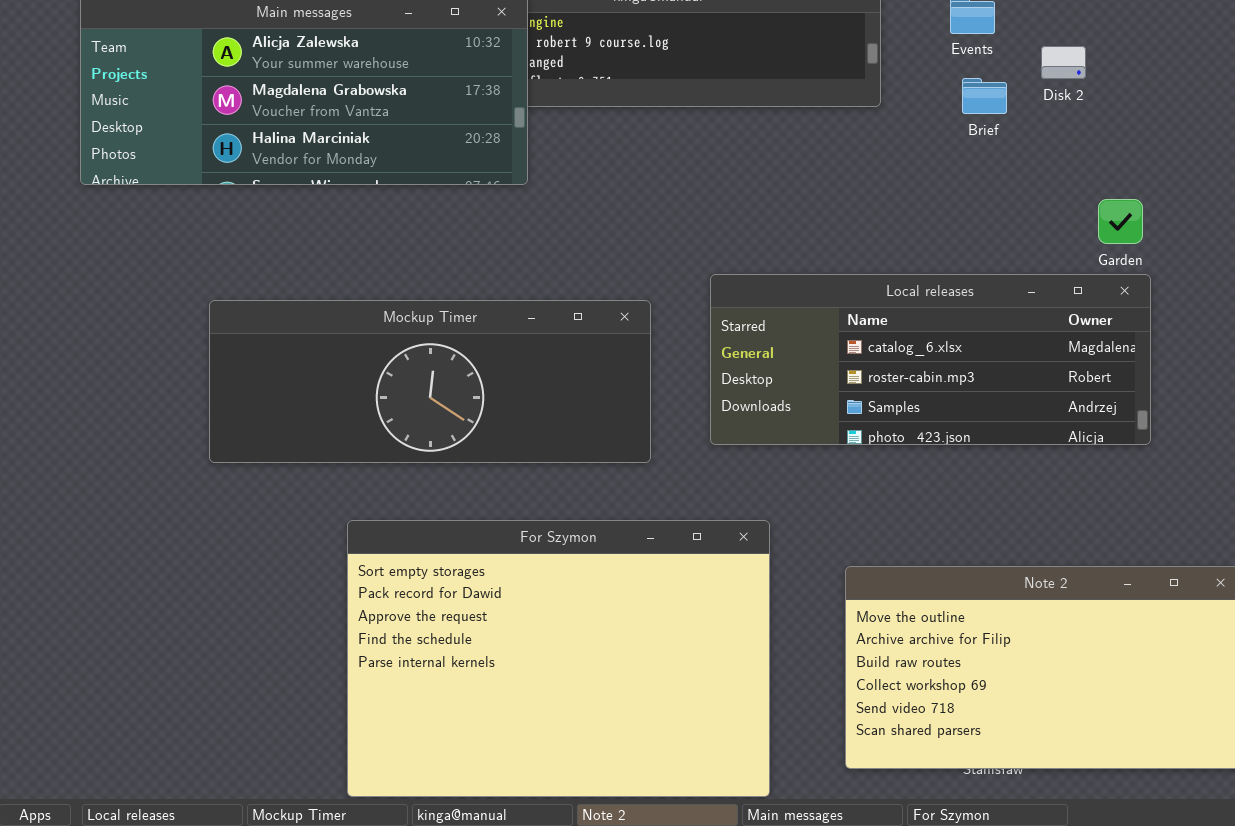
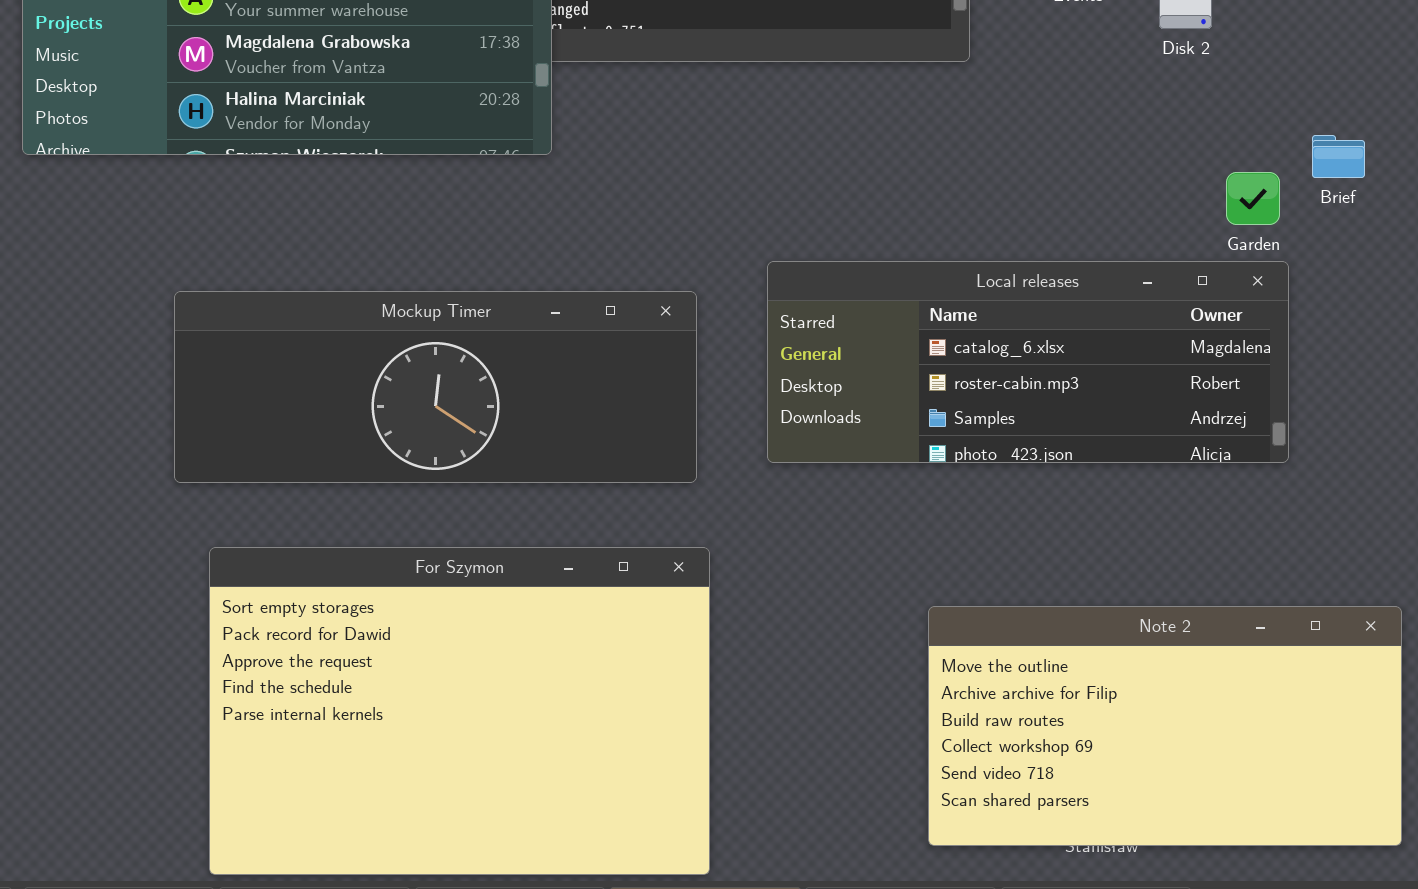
Brief: [962,78,1007,114] -> [1312,135,1365,178], moved
For Szymon: [347,520,770,797] -> [209,547,710,875], moved

